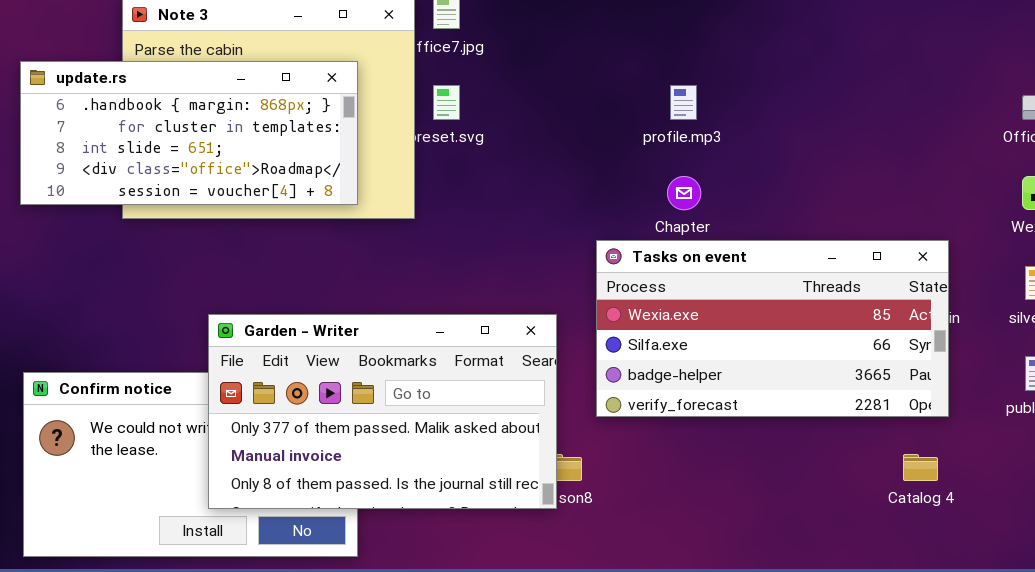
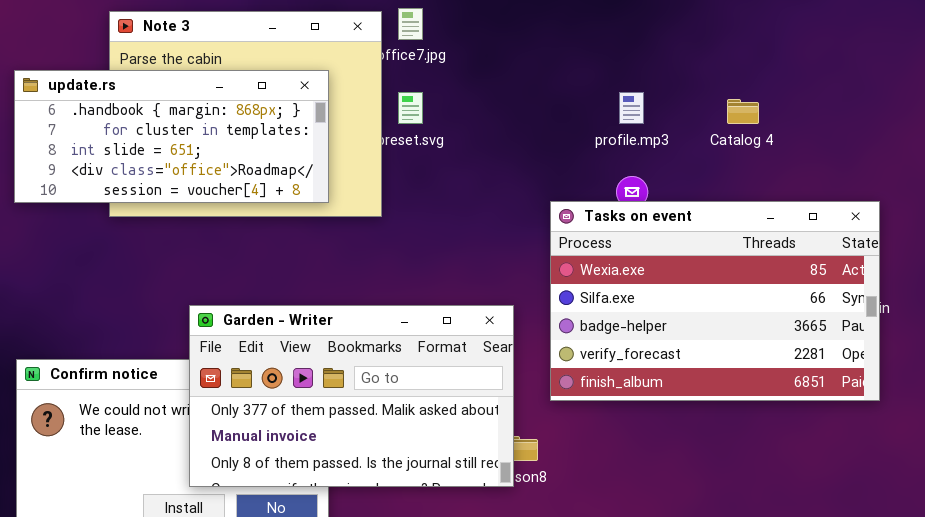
Tasks on event: [596,240,949,417] -> [550,201,880,401], resized
Catalog 4: [903,454,938,481] -> [727,99,759,124], moved

